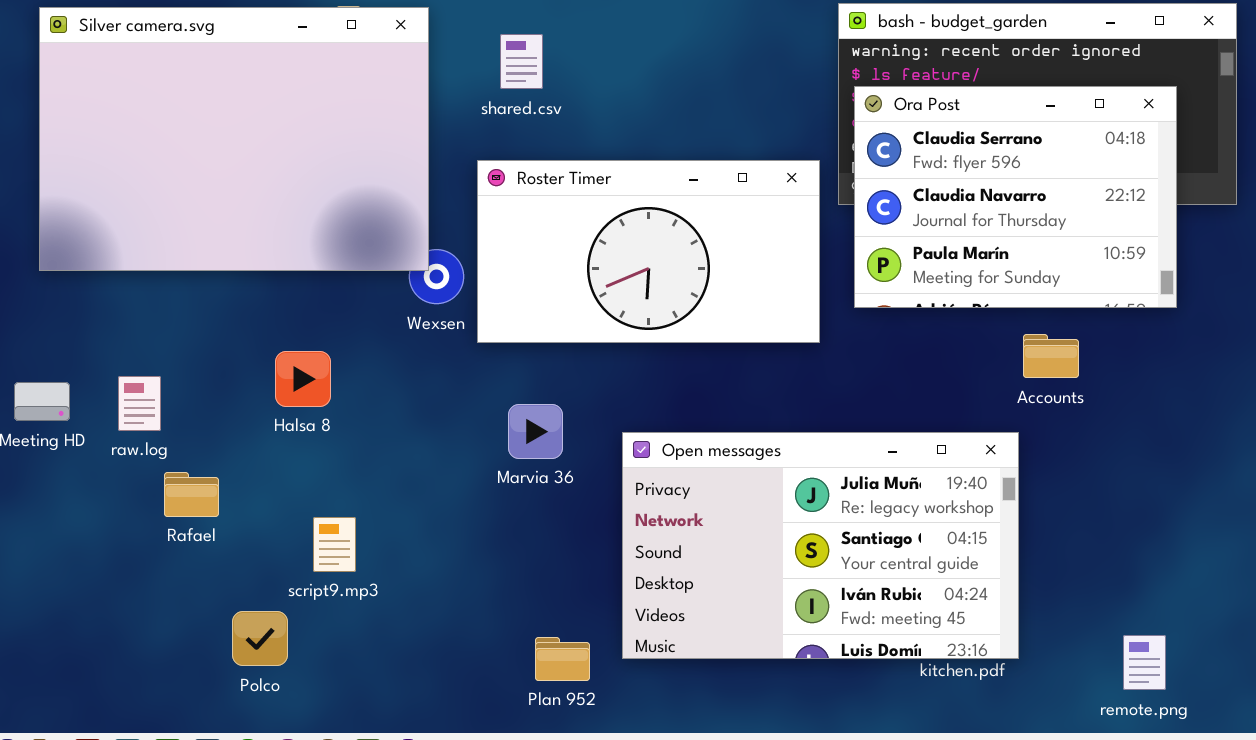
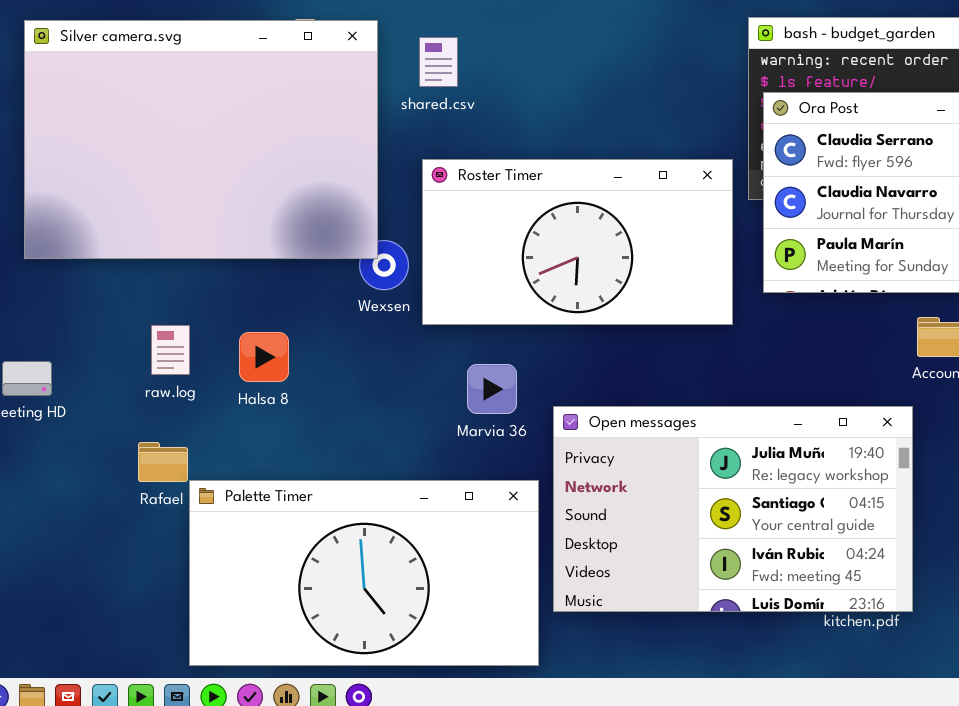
shared.csv: [500,34,543,89] -> [419,37,458,87], moved
raw.log: [118,376,161,431] -> [151,325,190,375], moved
Marvia 36: [508,404,563,459] -> [467,364,517,414], moved
Palette Timer: none -> [189,480,539,666], opened

